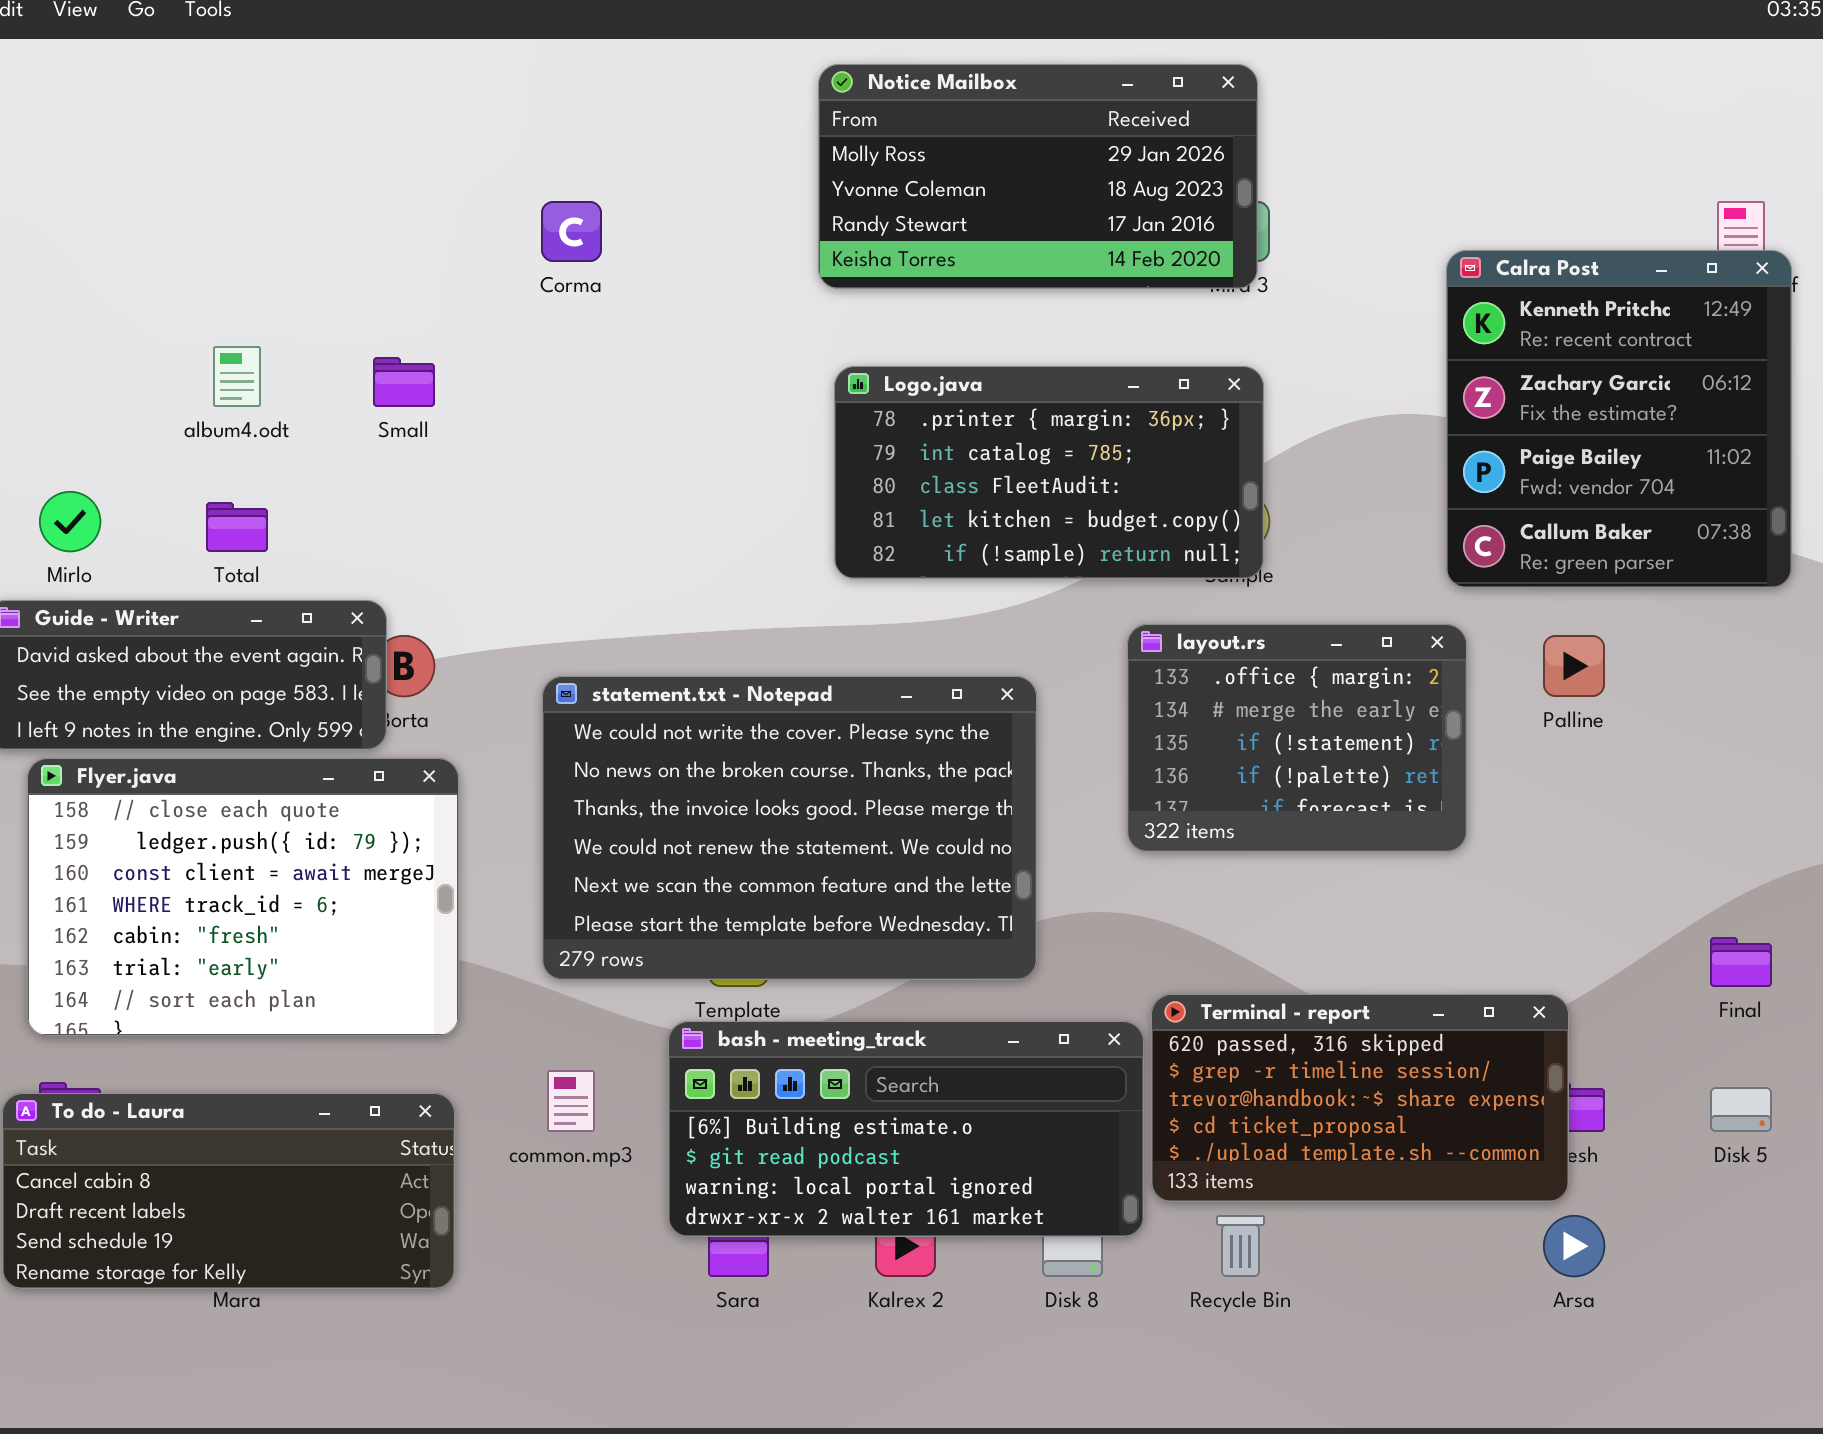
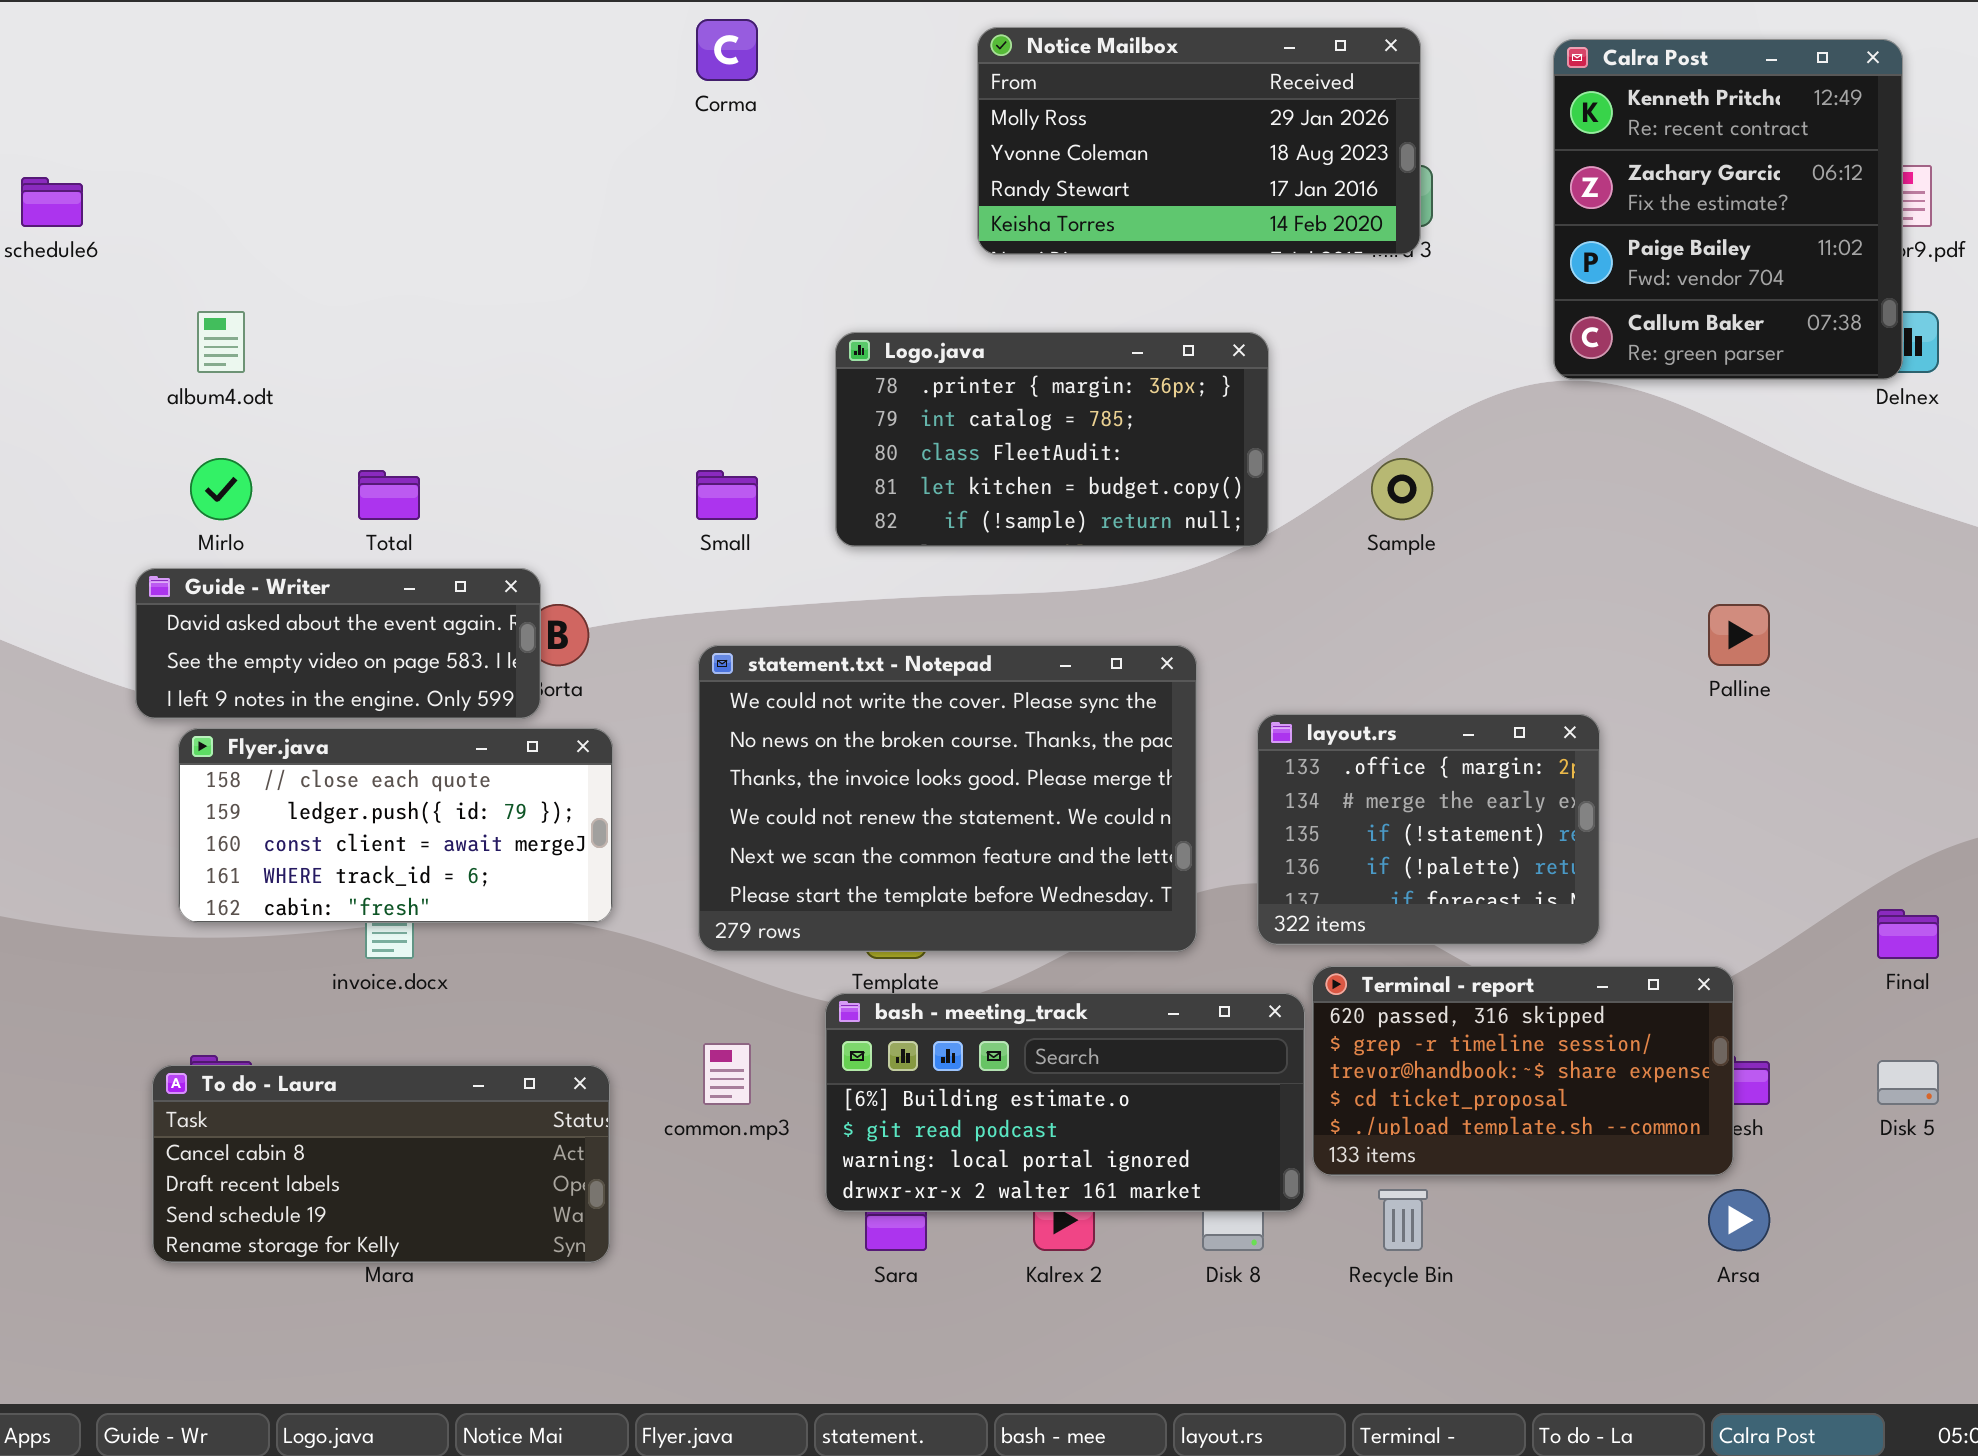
Corma: [541,201,602,262] -> [696,19,758,81], moved
Calra Post: [1446,250,1792,588] -> [1553,39,1903,380], moved
album4.odt: [213,346,261,407] -> [197,311,245,373], moved
Small: [373,357,435,407] -> [696,470,758,520], moved
Logo.java: [834,366,1264,579] -> [835,332,1269,547], moved
layout.rs: [1127,624,1467,852] -> [1257,714,1600,945], moved
Flyer.java: [27,758,459,1036] -> [178,728,613,923], resized

